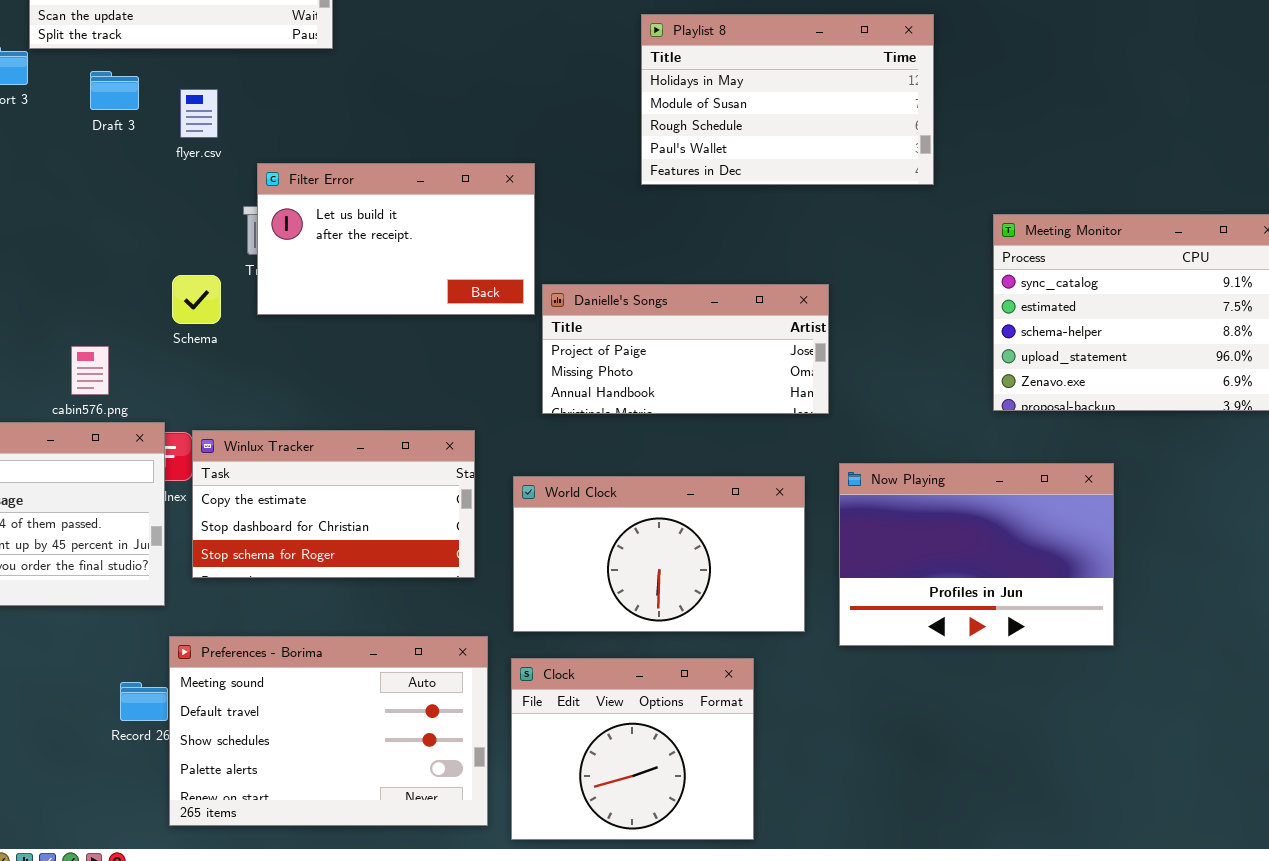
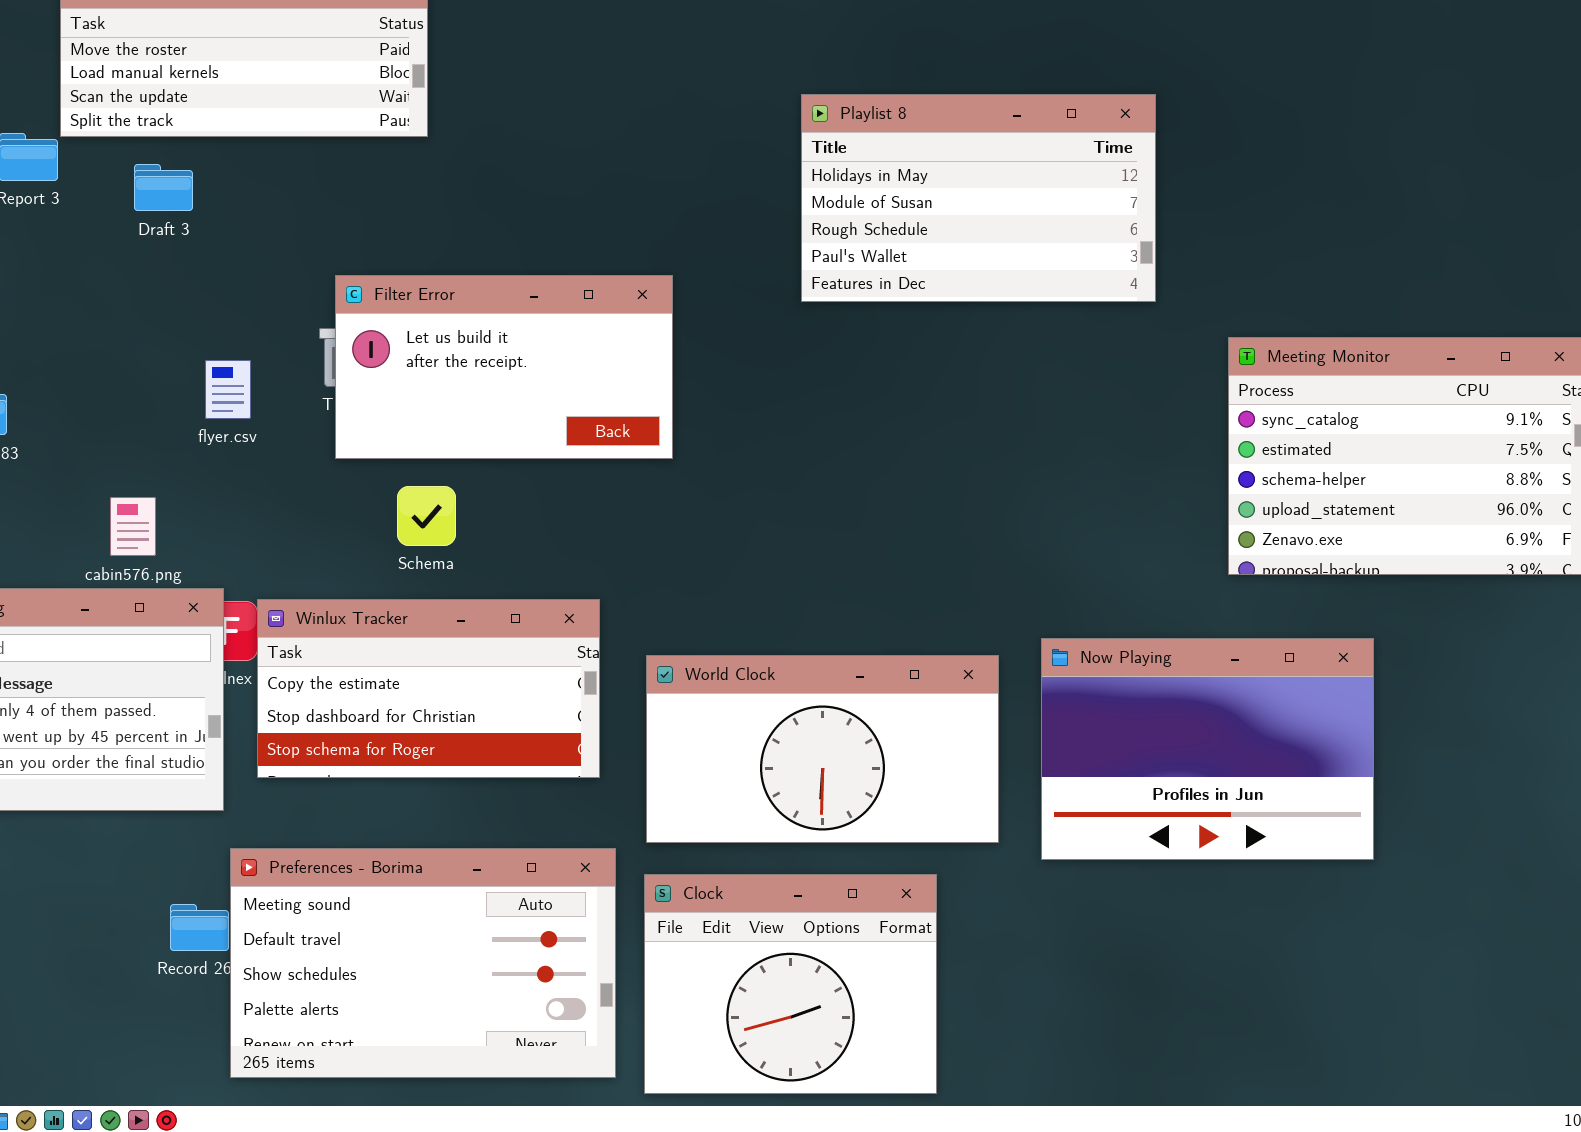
flyer.csv: [180,89,218,138] -> [205,360,251,419], moved
Schema: [172,275,221,324] -> [397,486,456,546], moved
Danielle's Songs: [542,284,829,414] -> none, closed

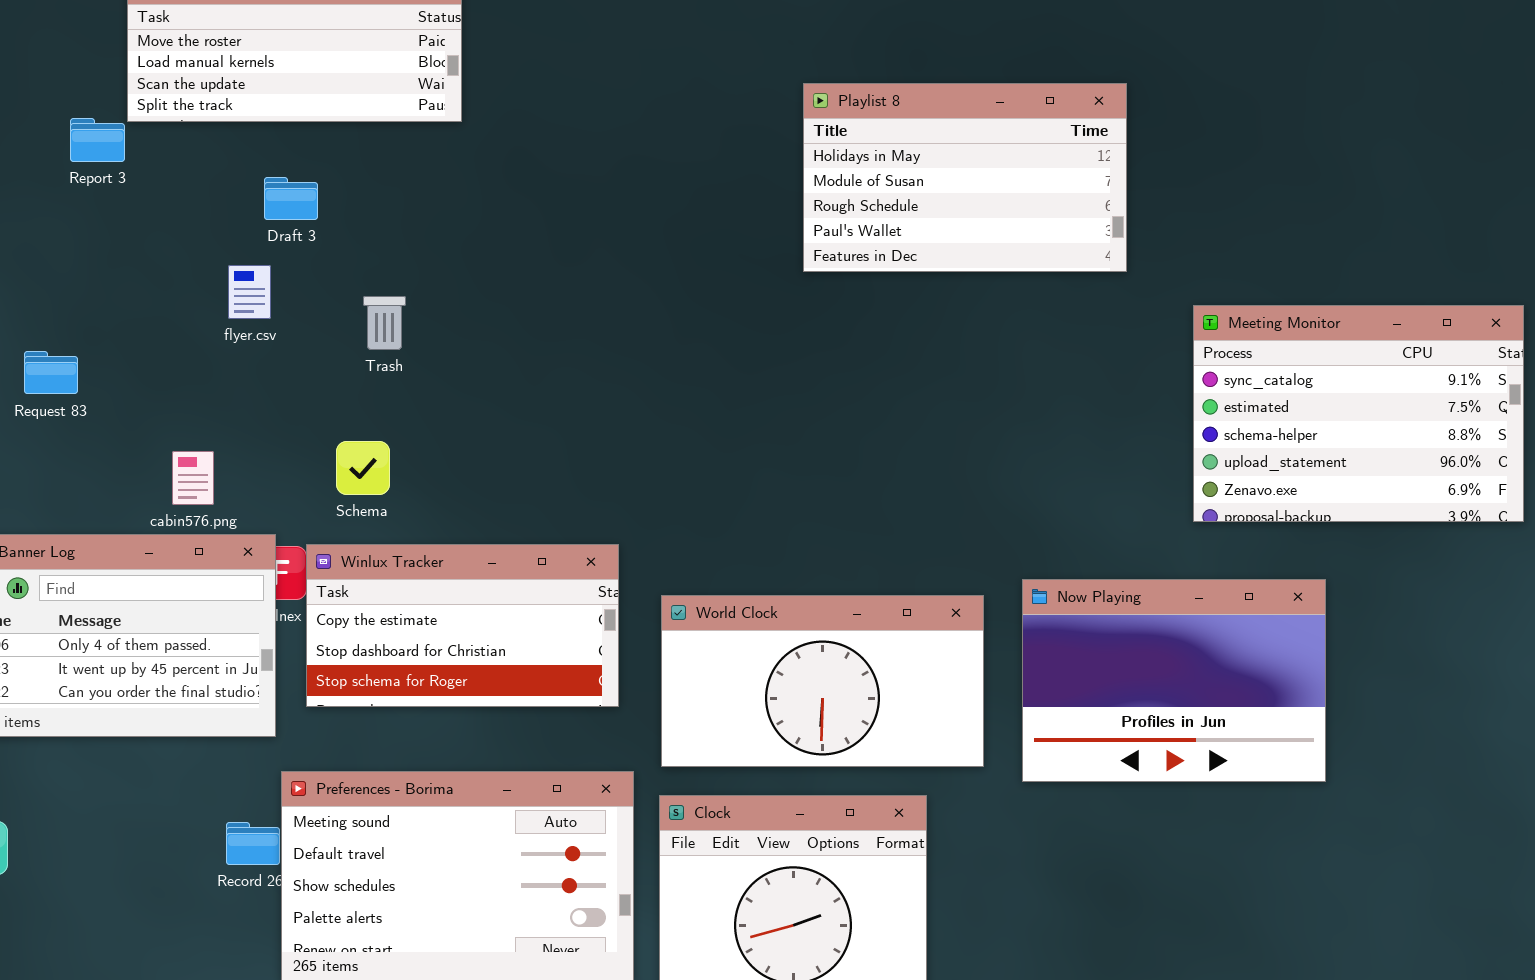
Draft 3: [134,164,193,211] -> [264,177,318,220], moved
Filter Error: [335,275,673,459] -> none, closed
flyer.csv: [205,360,251,419] -> [228,265,271,319], moved
Schema: [397,486,456,546] -> [336,441,390,495], moved

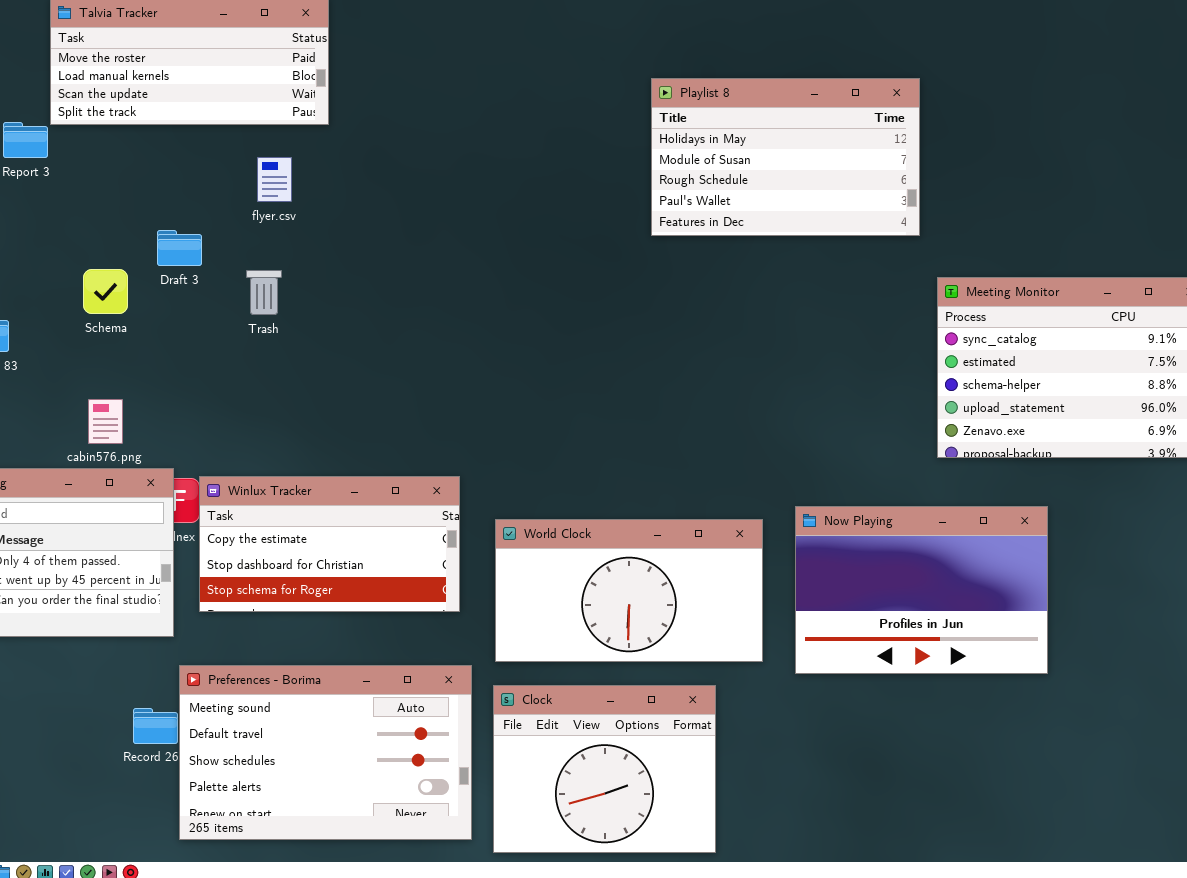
Playlist 8: [803,83,1127,272] -> [651,78,920,236], moved
Draft 3: [264,177,318,220] -> [157,230,202,266], moved
flyer.csv: [228,265,271,319] -> [257,157,292,202], moved
Schema: [336,441,390,495] -> [83,269,128,314], moved

